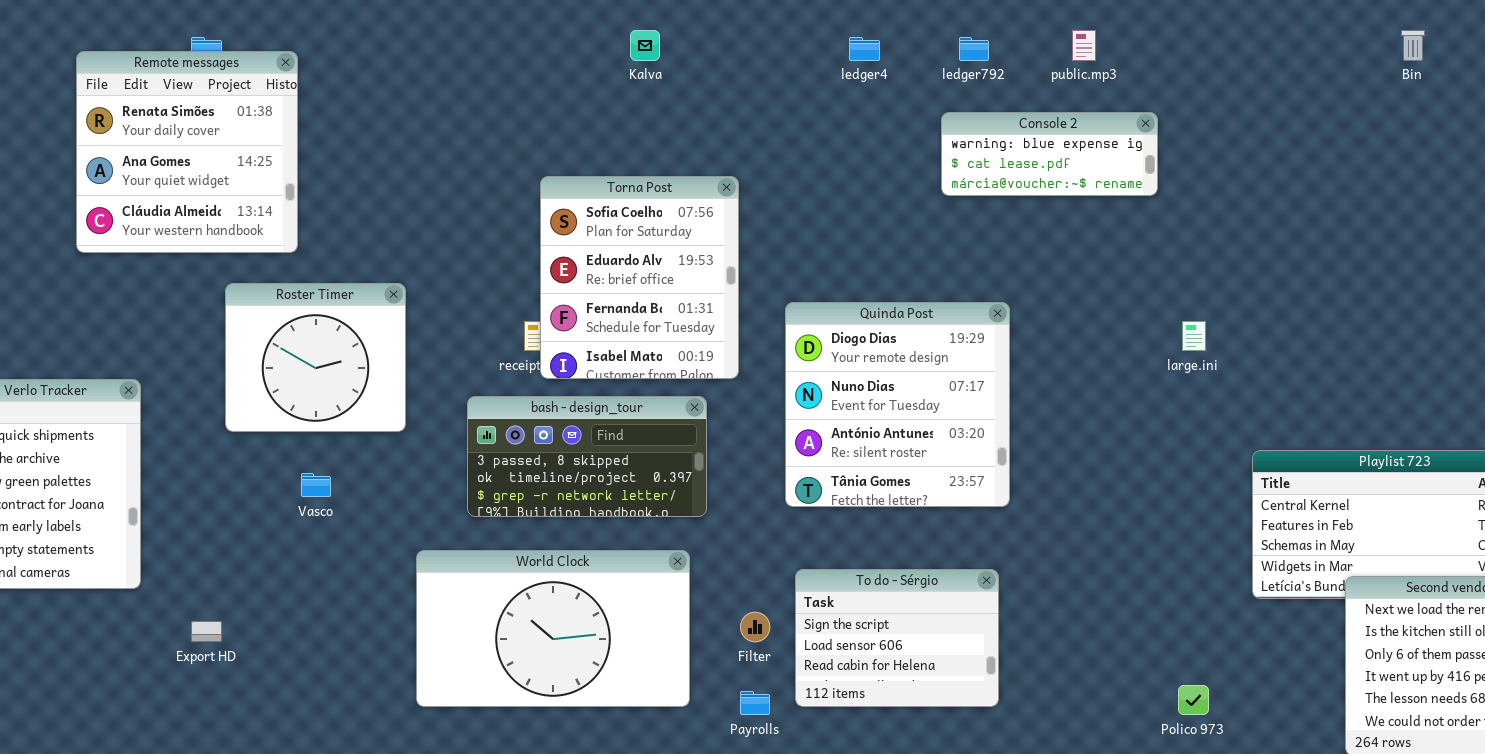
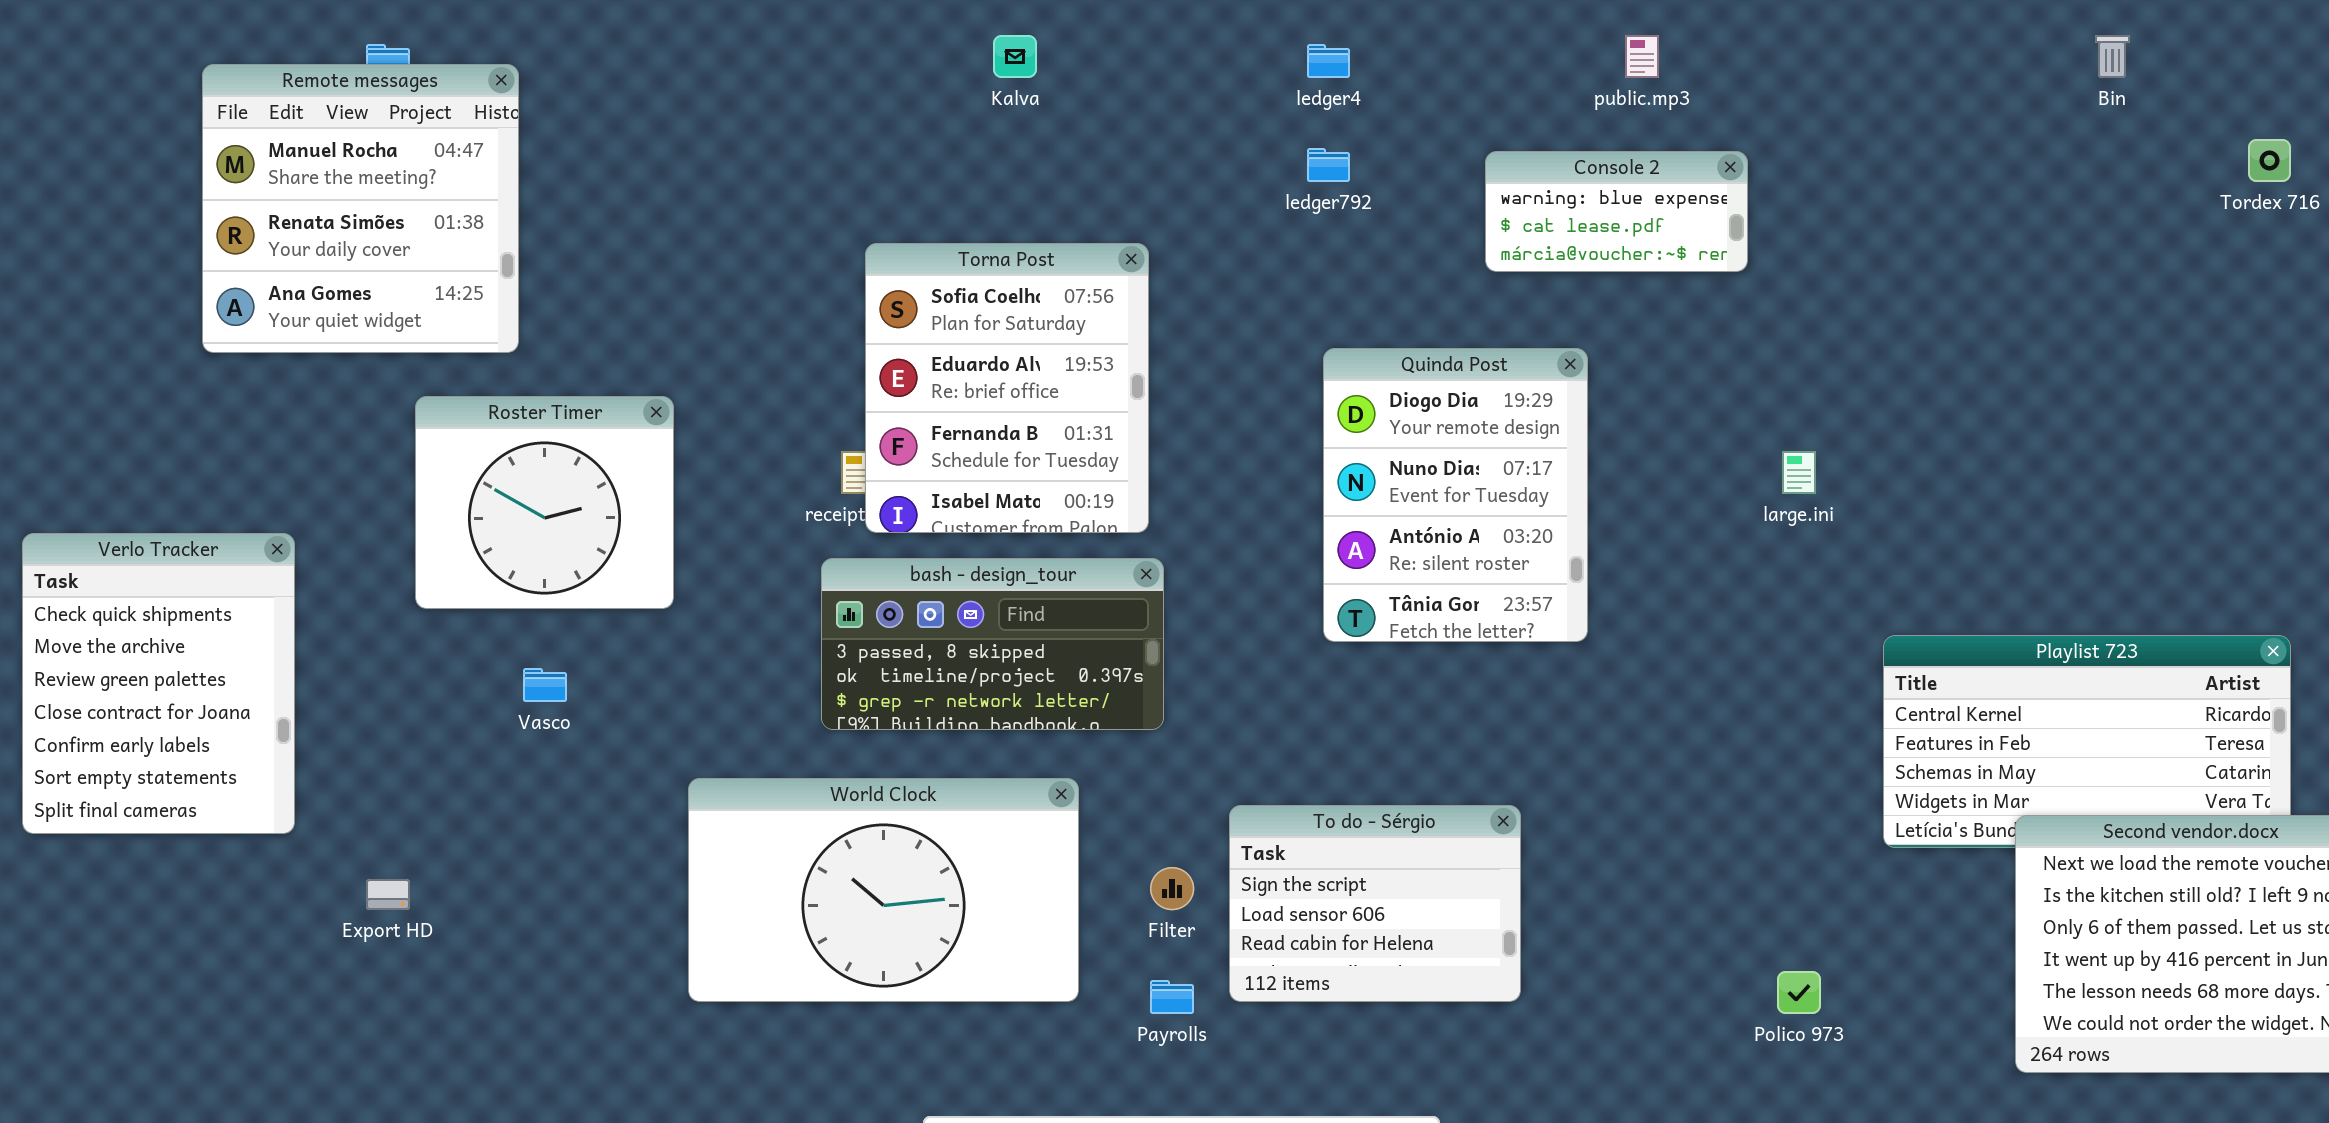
ledger792: [959,37,989,61] -> [1307,148,1350,182], moved
Remote messages: [76,51,298,253] -> [202,64,519,353], scrolled up 1 row
Console 2: [941,112,1158,196] -> [1485,151,1748,272], resized
Quinda Post: [785,302,1010,507] -> [1323,348,1588,642], moved, resized
bash - design_tour: [467,396,707,517] -> [821,558,1164,730], moved

